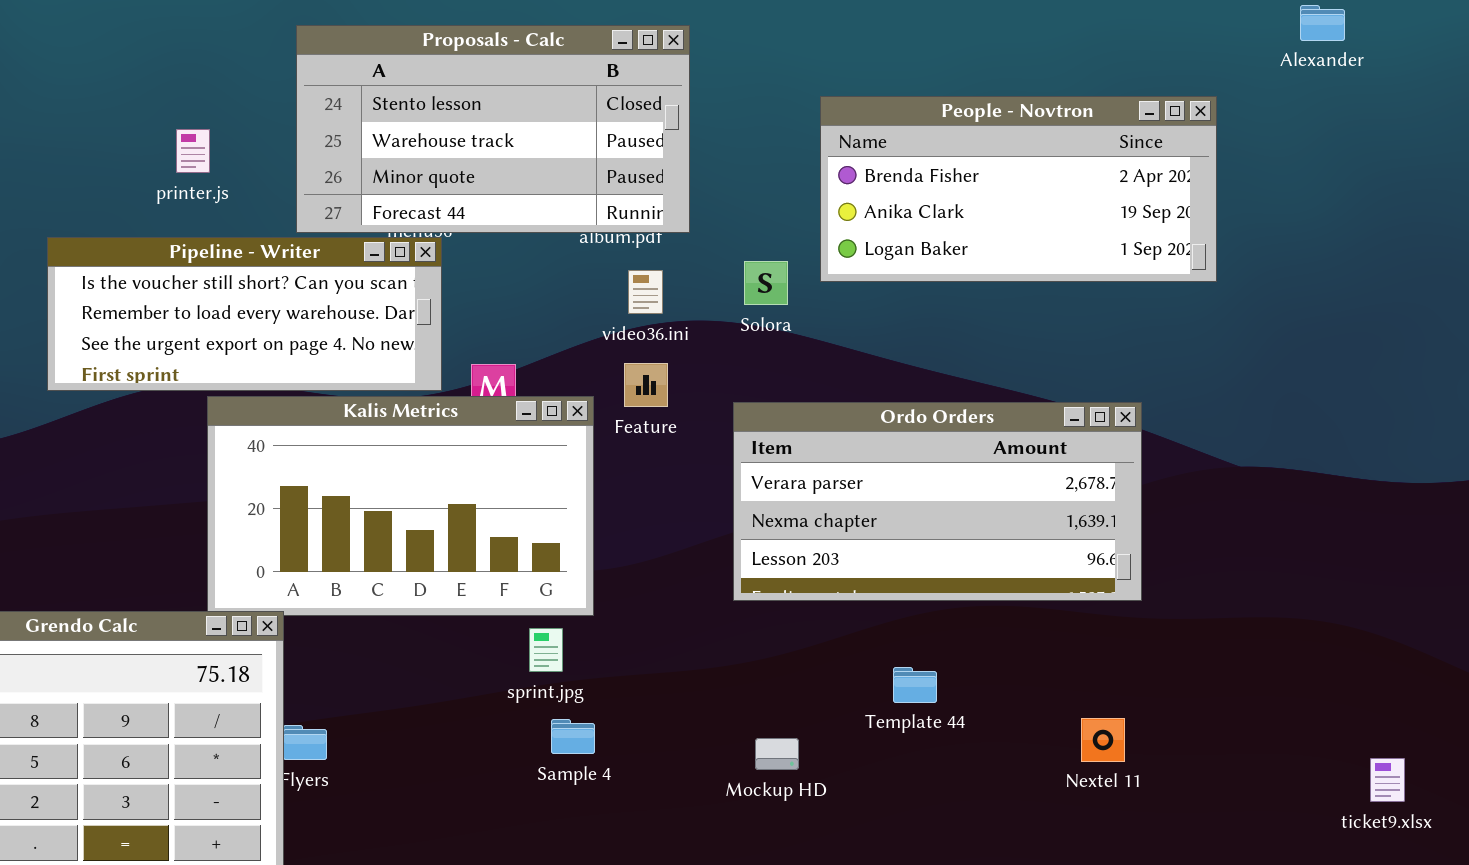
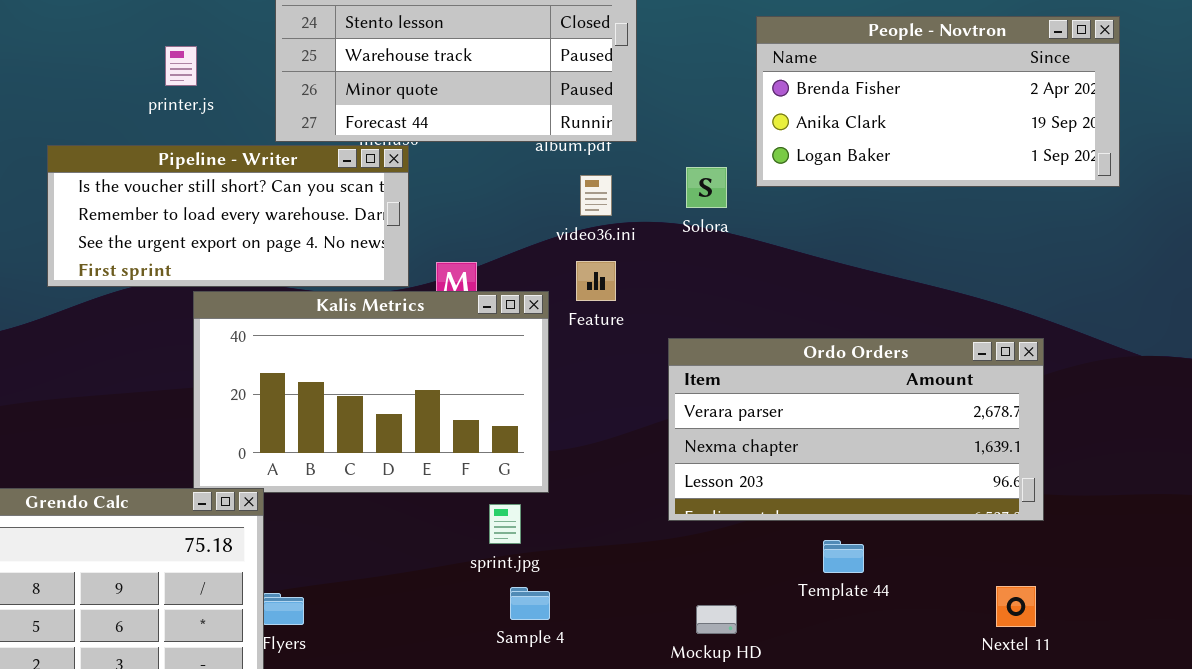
Ordo Orders: [733,402,1142,601] -> [668,338,1044,521], moved

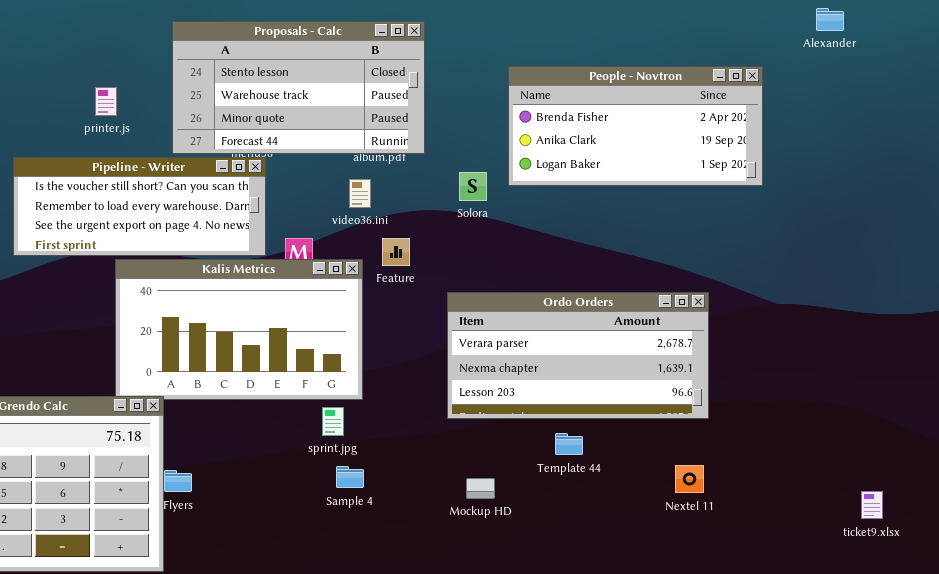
video36.ini: [580,175,612,216] -> [349,179,371,208], moved

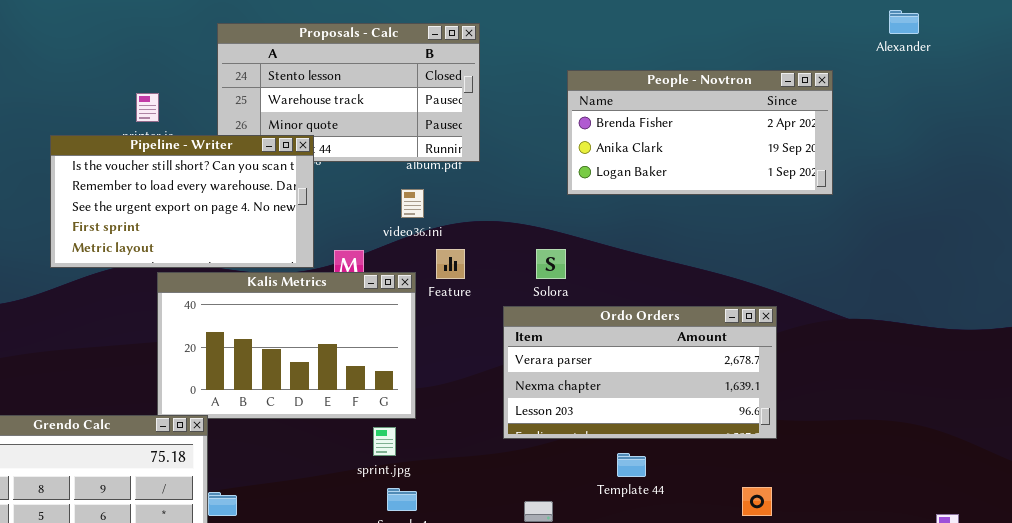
Pipeline - Writer: [13,157,266,256] -> [50,135,314,268], resized
Solora: [459,172,487,201] -> [536,249,566,279], moved

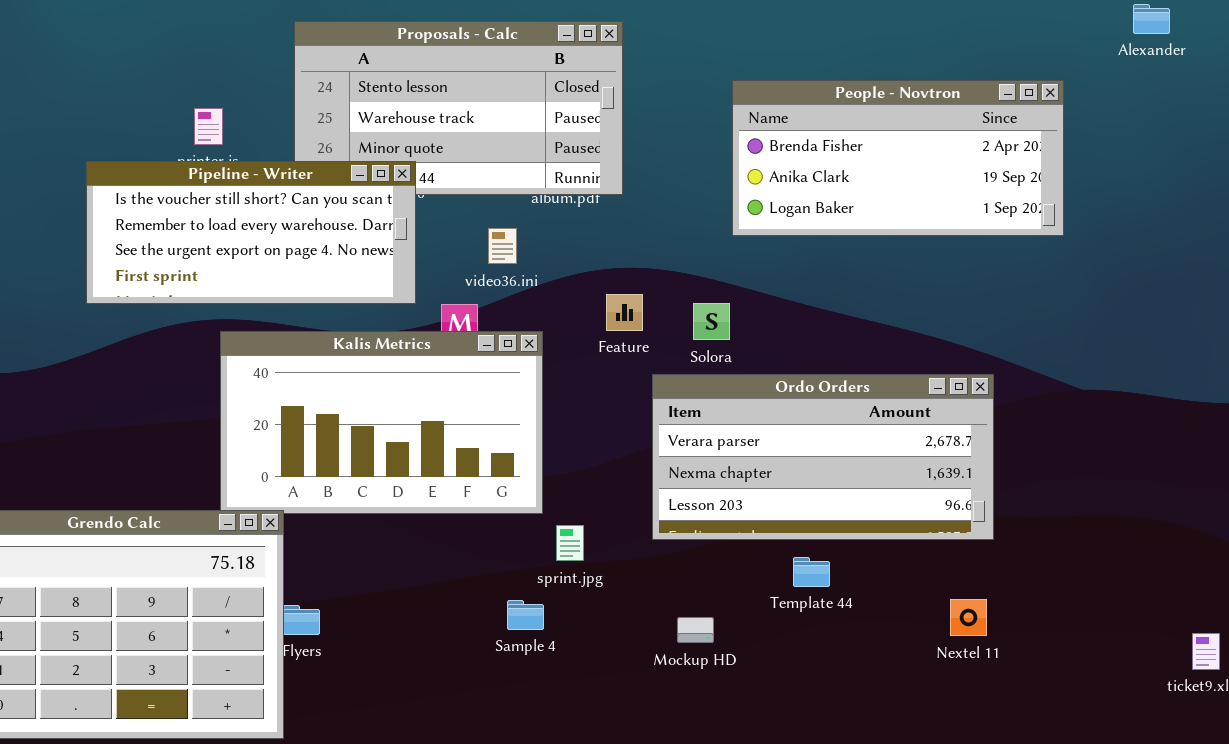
Pipeline - Writer: [50,135,314,268] -> [86,161,416,304], resized
video36.ini: [401,189,424,218] -> [488,228,517,264], moved
Feature: [436,249,465,279] -> [606,294,643,331], moved
sprint.jpg: [373,427,396,456] -> [556,525,584,561], moved

